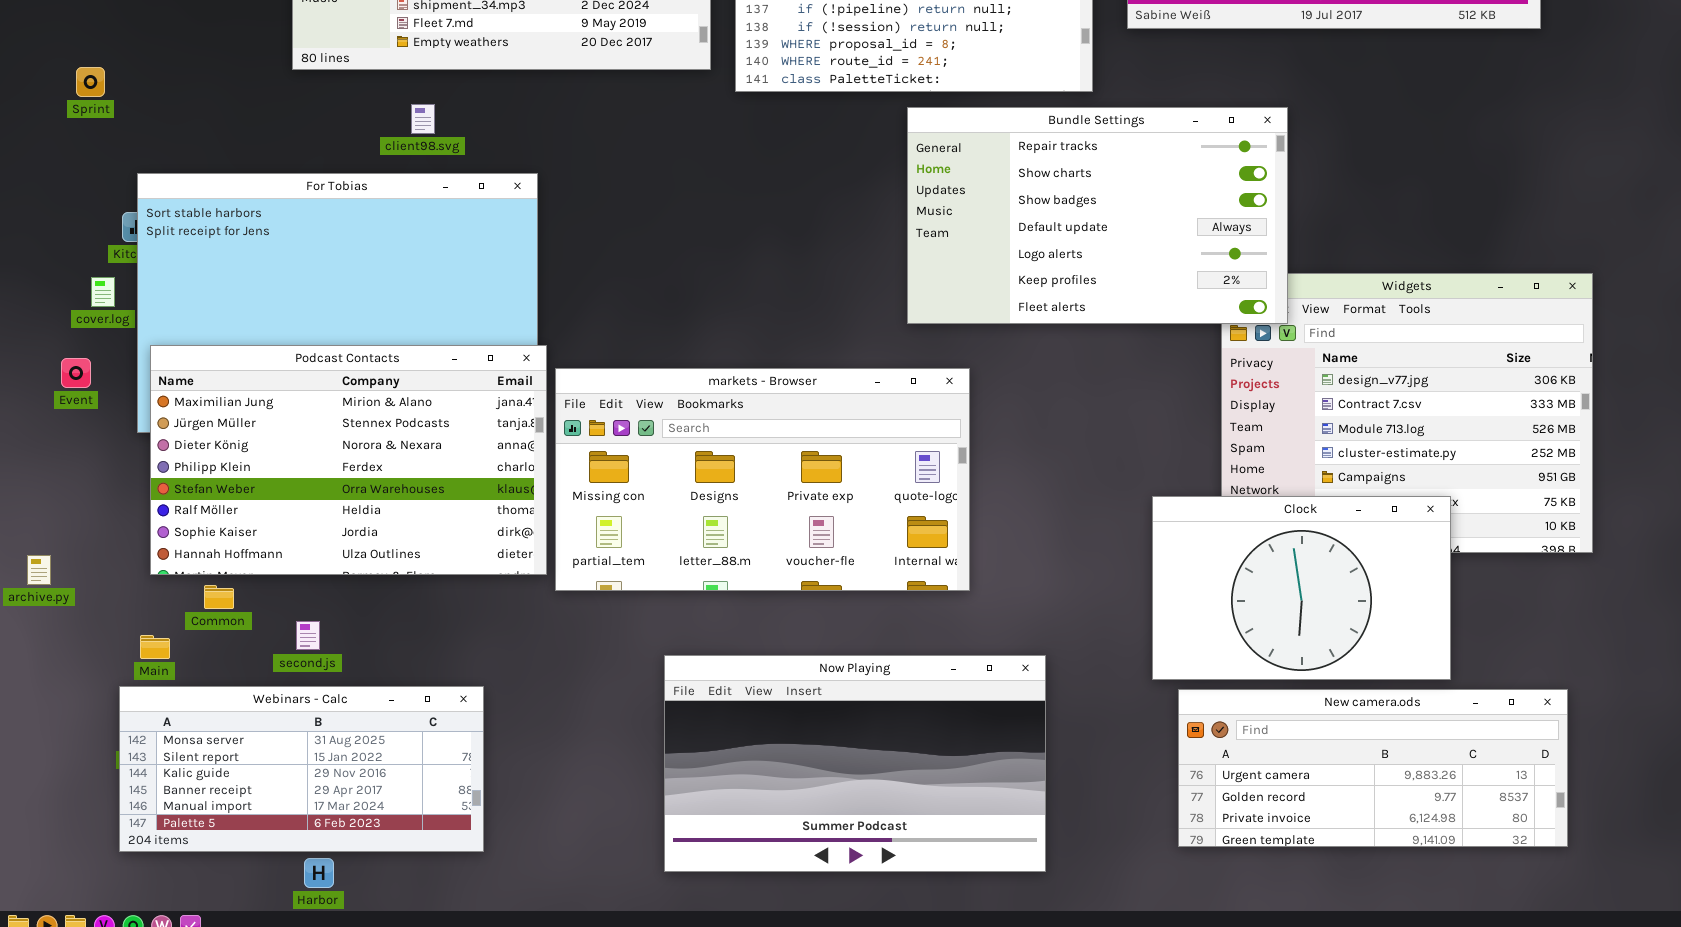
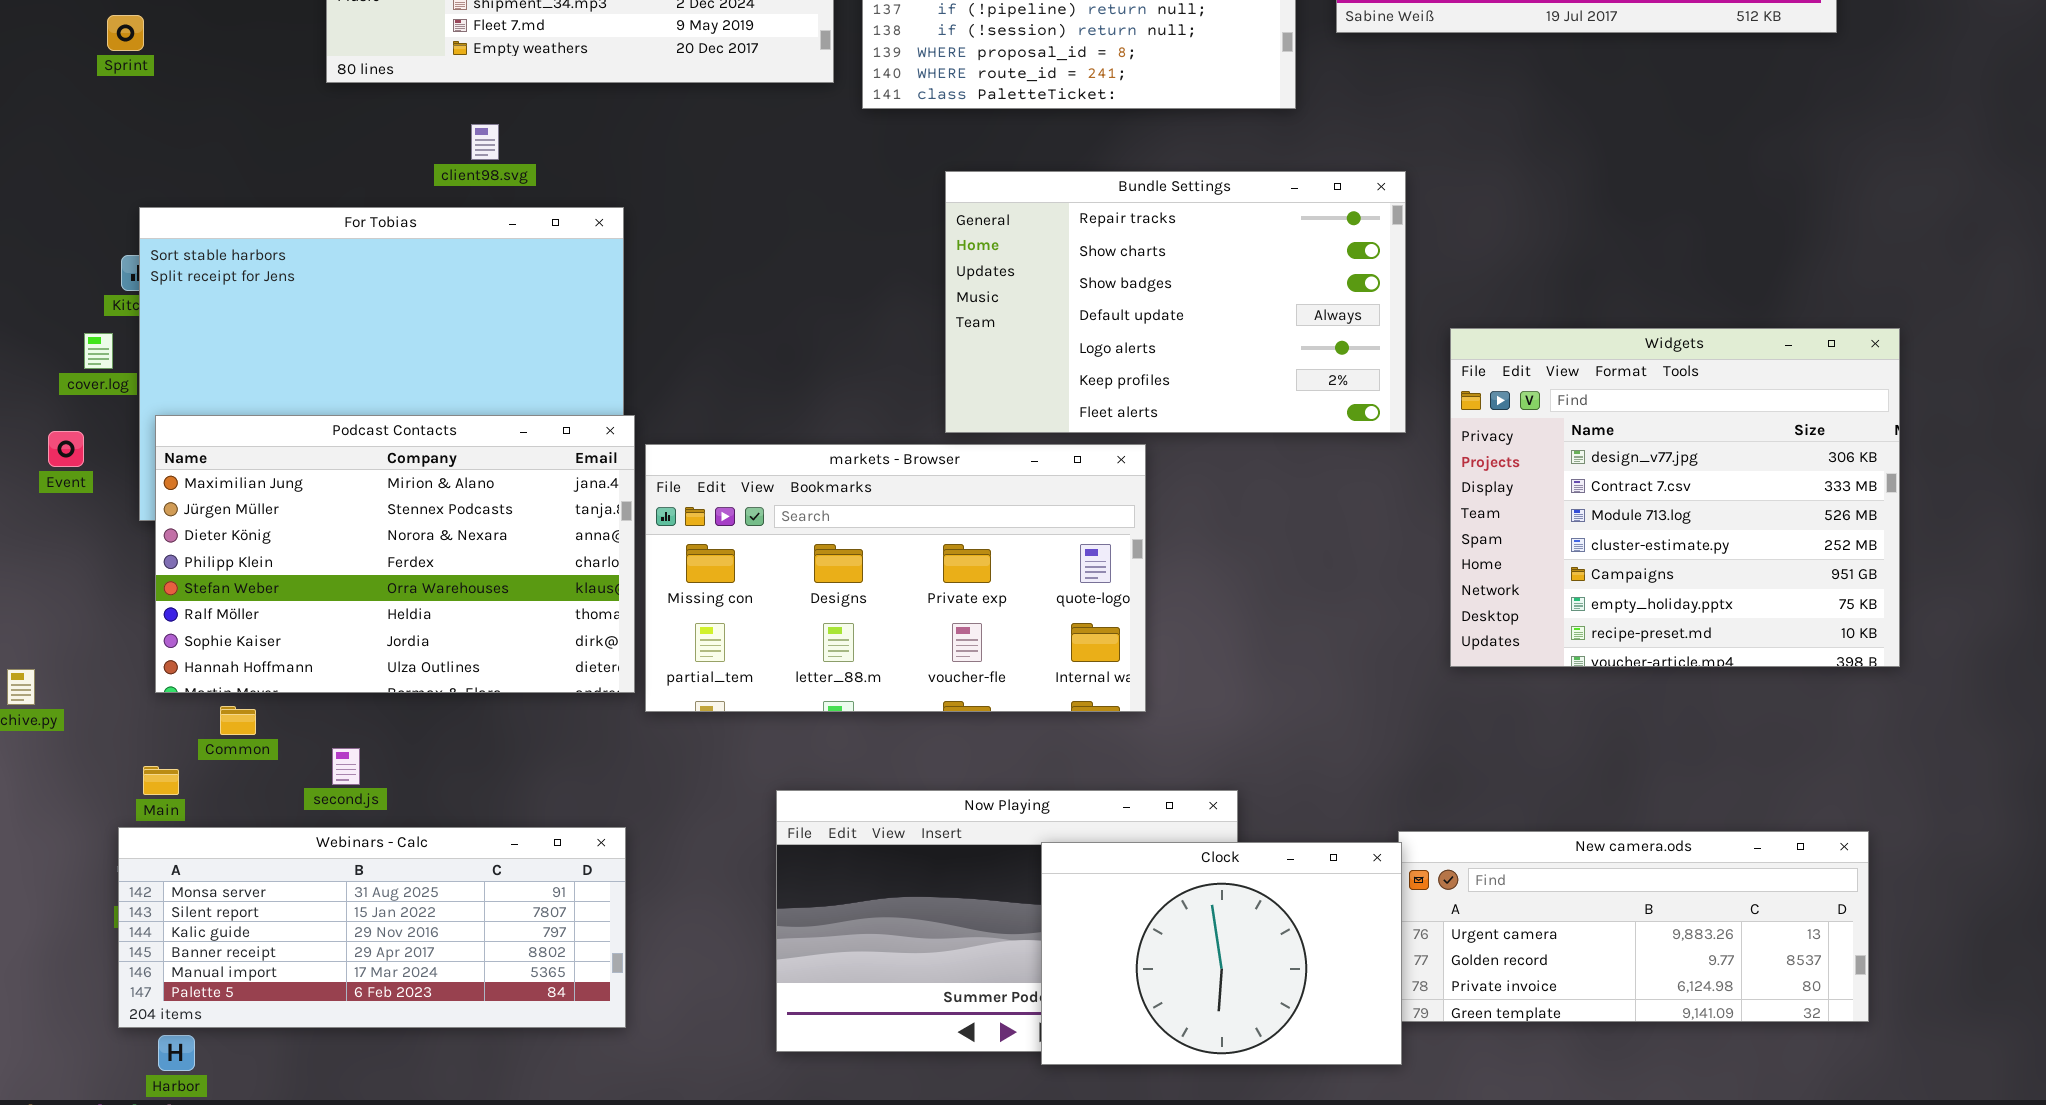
Sprint: [76,67,105,97] -> [107,15,144,51], moved
Bundle Settings: [907,107,1288,324] -> [945,171,1406,433], moved
Clock: [1152,496,1451,680] -> [1041,842,1402,1065], moved
Webinars - Calc: [119,686,484,852] -> [118,827,626,1028], resized
Harbor: [304,858,334,888] -> [158,1035,195,1071], moved

